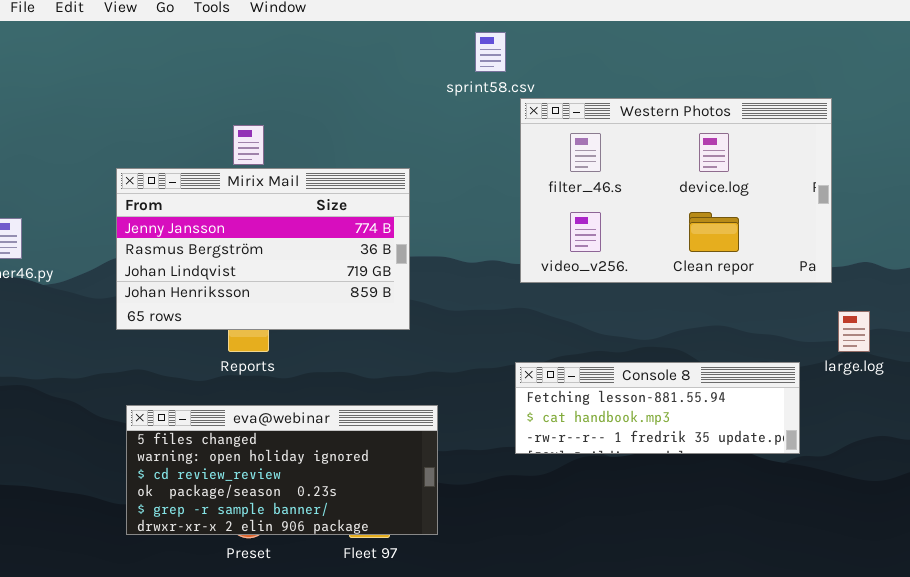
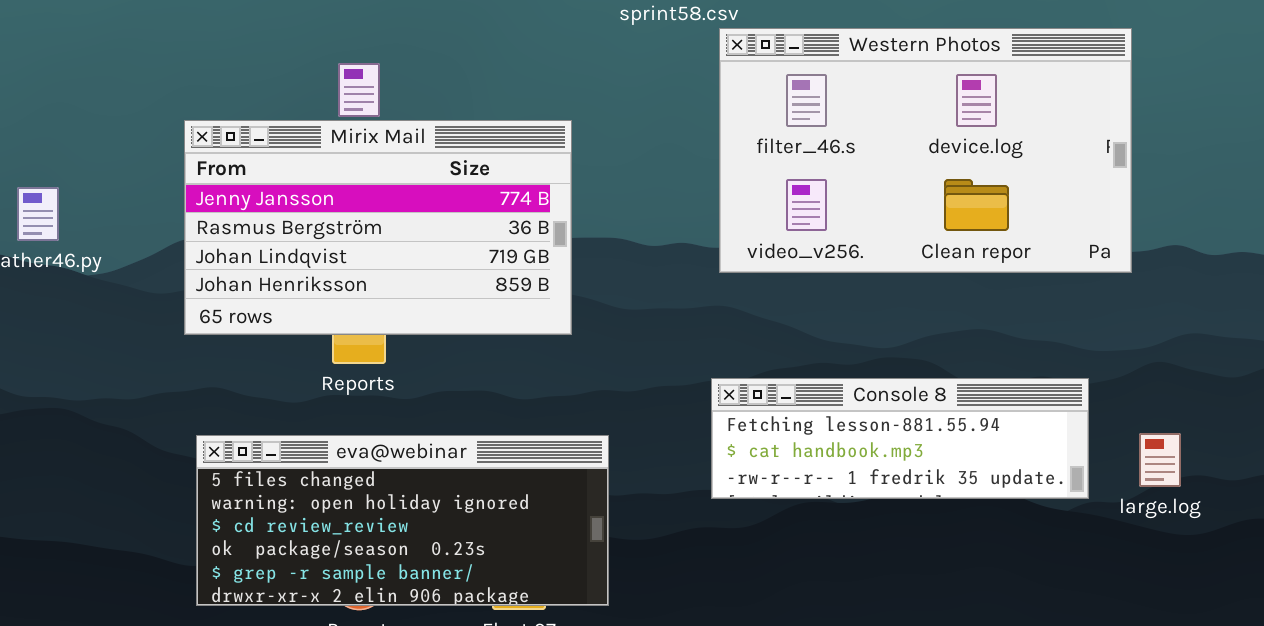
large.log: [838,311,870,352] -> [1139,433,1181,487], moved

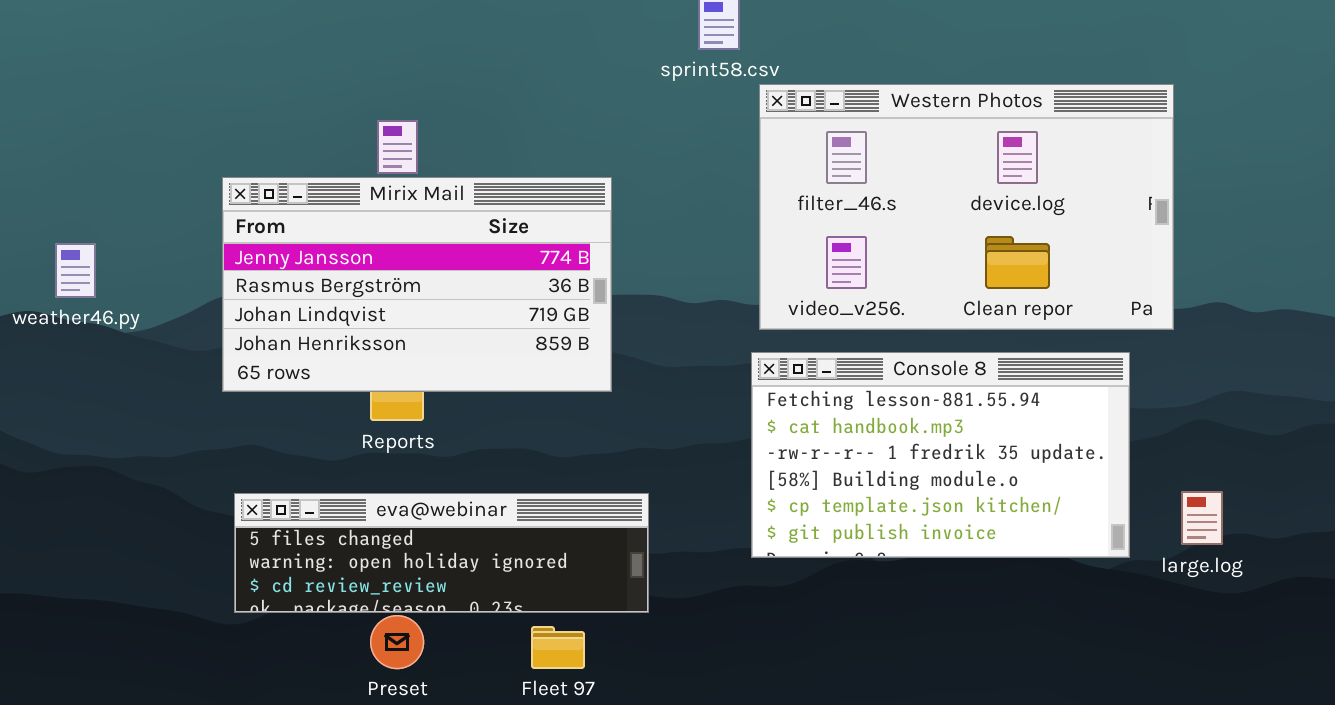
Console 8: [711,378,1089,499] -> [751,352,1130,558], resized
eva@webinar: [196,435,609,606] -> [234,493,649,613], resized

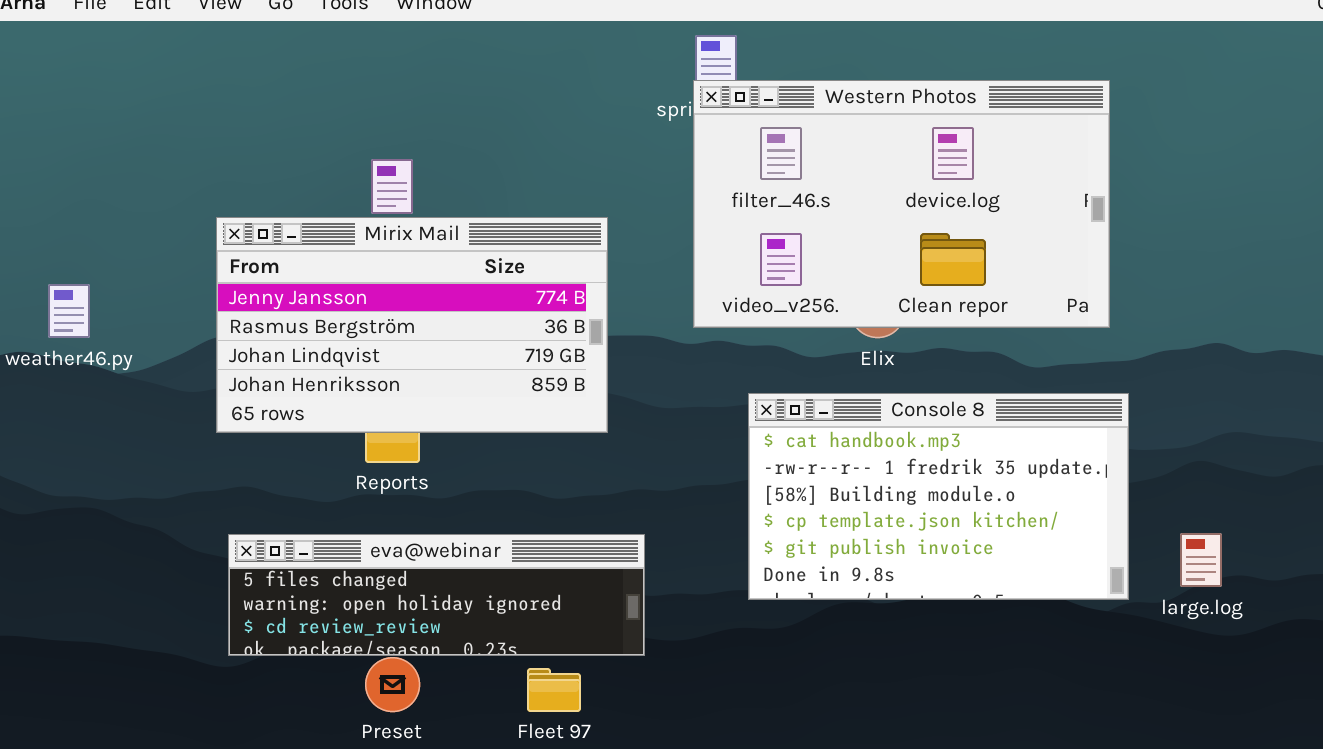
Western Photos: [759,84,1174,330] -> [693,80,1110,328], moved
Console 8: [751,352,1130,558] -> [748,393,1129,600], scrolled down 1 row

